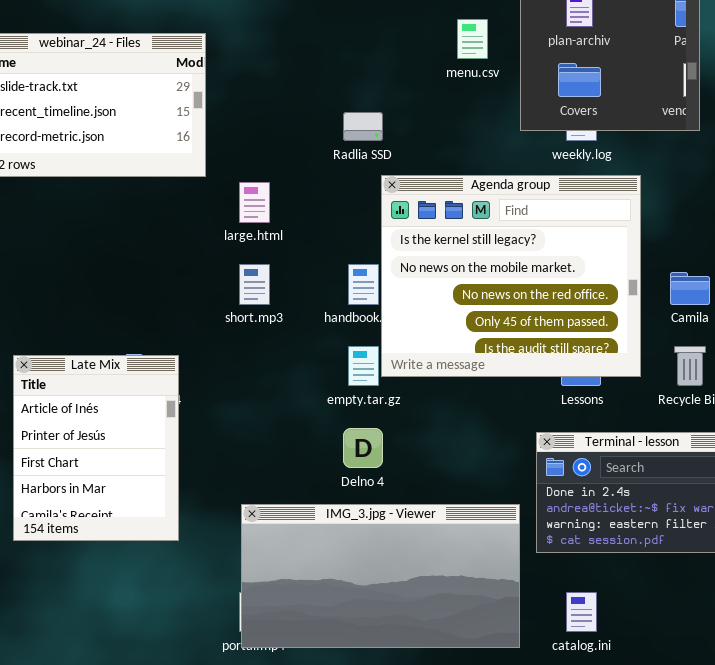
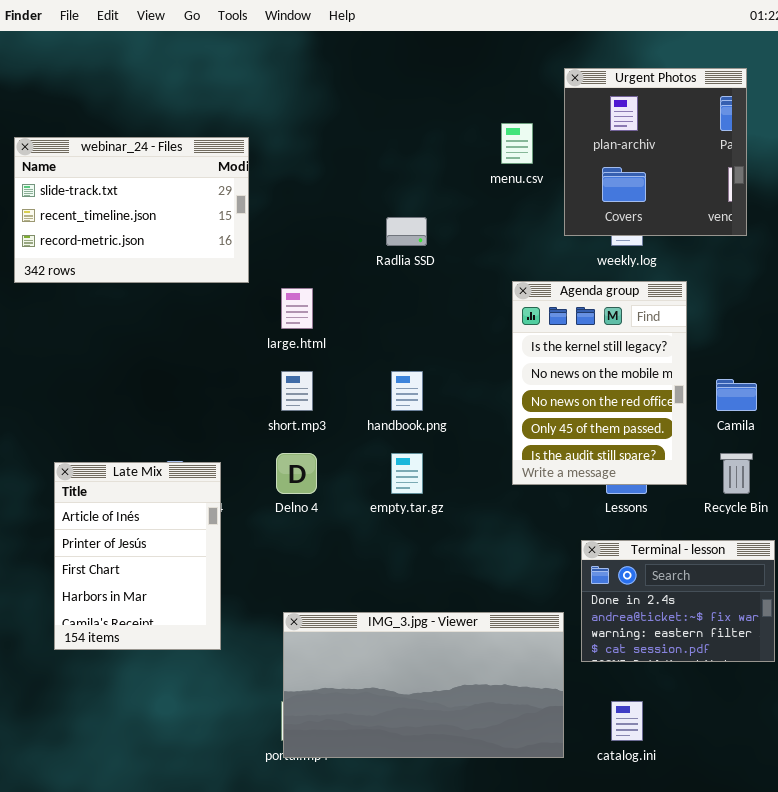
Agenda group: [381,175,641,377] -> [512,281,687,485], resized
Delno 4: [343,428,383,468] -> [276,453,317,494], moved

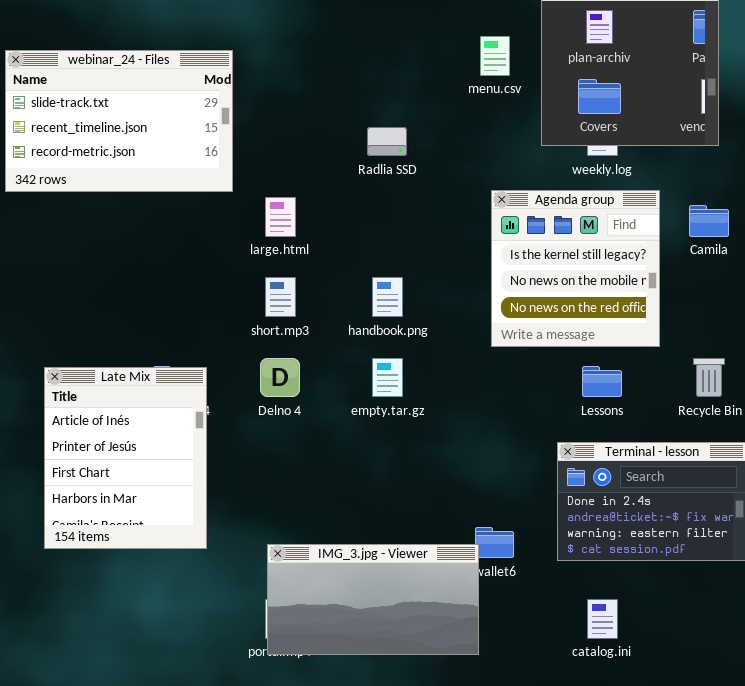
Agenda group: [512,281,687,485] -> [491,190,660,347], resized
Camila: [716,379,757,411] -> [689,205,729,237], moved
IMG_3.jpg - Viewer: [283,612,564,758] -> [267,544,479,655], resized

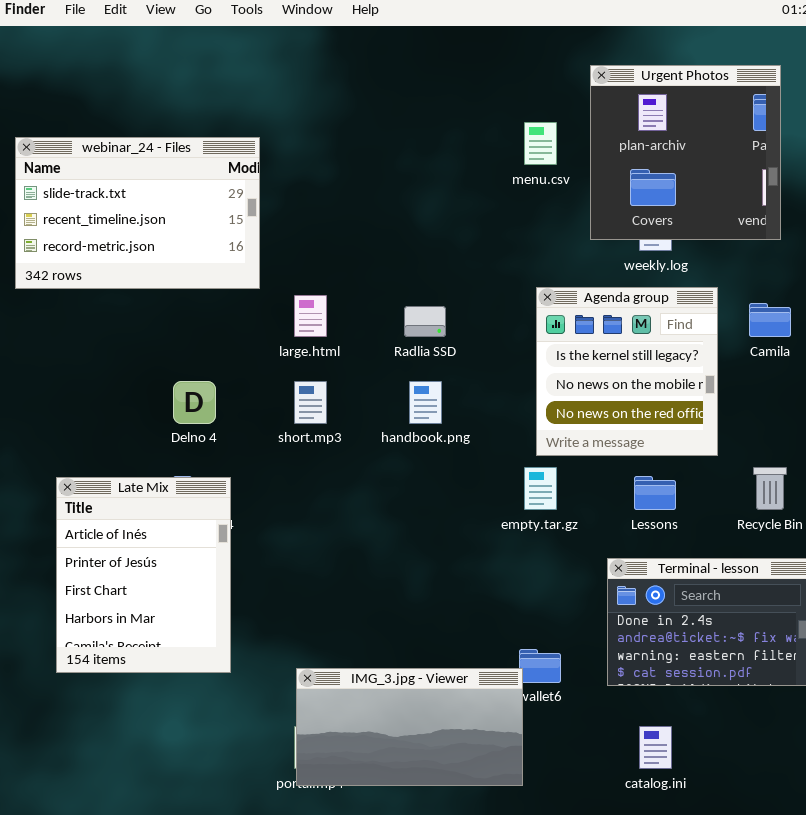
Radlia SSD: [367,127,407,156] -> [404,306,446,337], moved
Delno 4: [260,358,300,397] -> [173,381,216,424], moved
empty.tar.gz: [372,358,403,397] -> [524,467,557,510], moved

